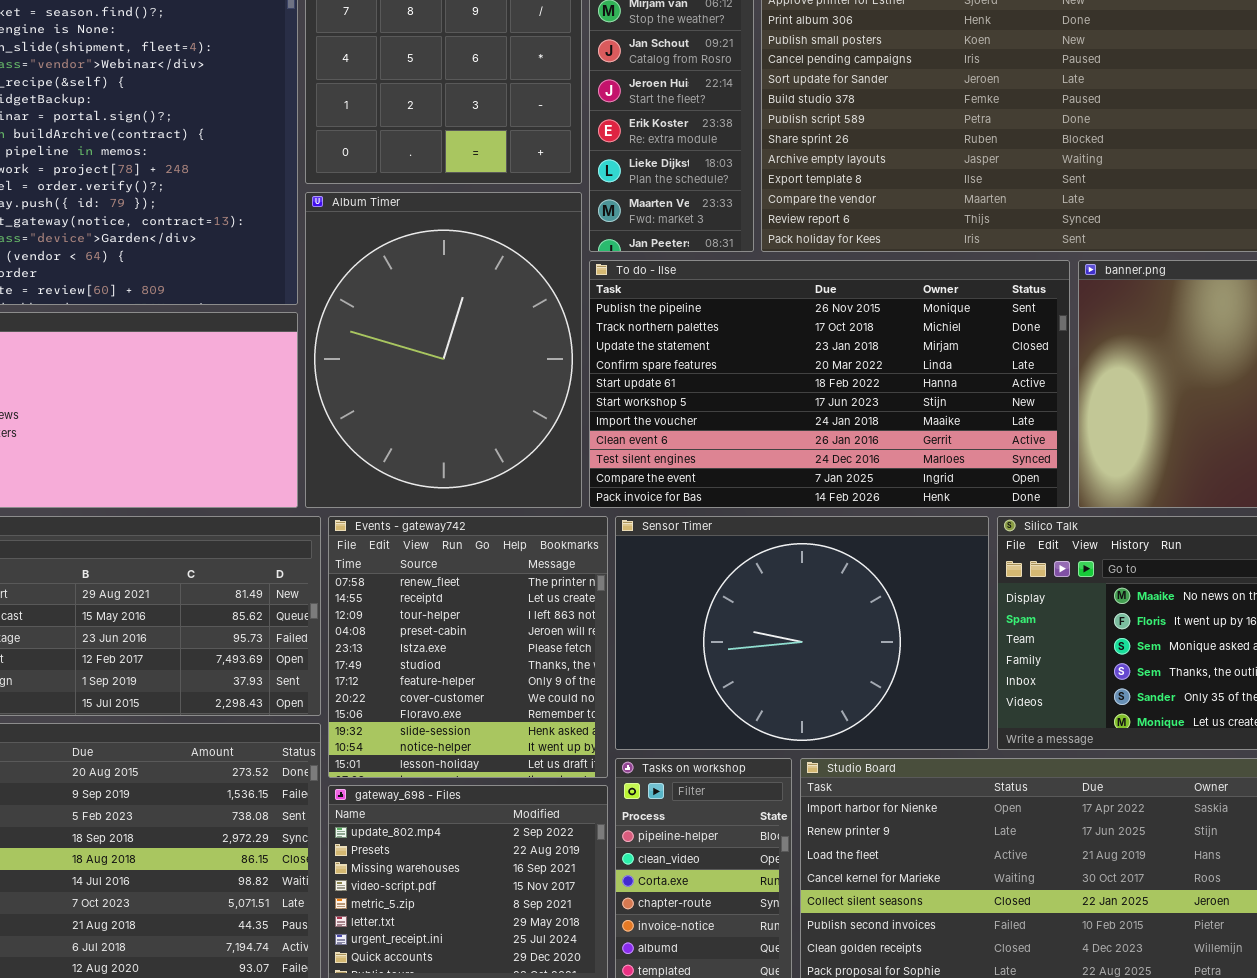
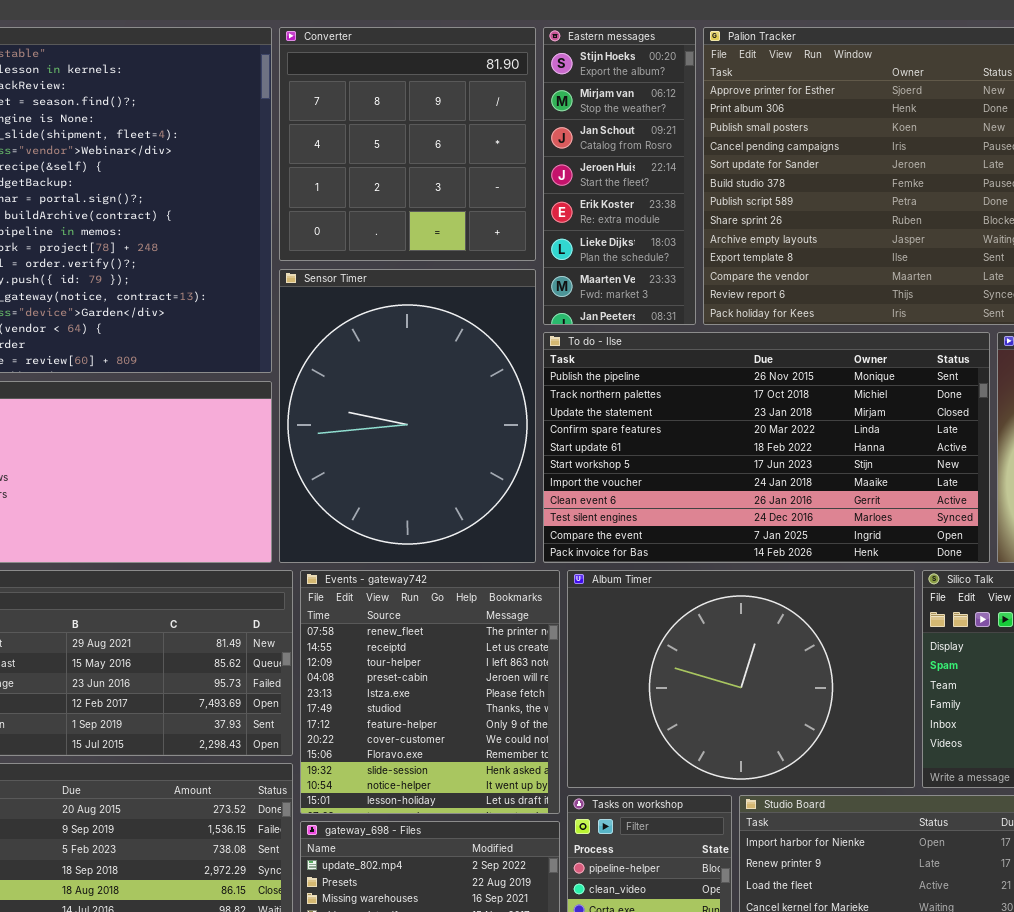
Album Timer: [305,192,582,508] -> [567,570,915,788], moved, resized
Sensor Timer: [615,516,989,750] -> [279,269,536,563], moved, resized

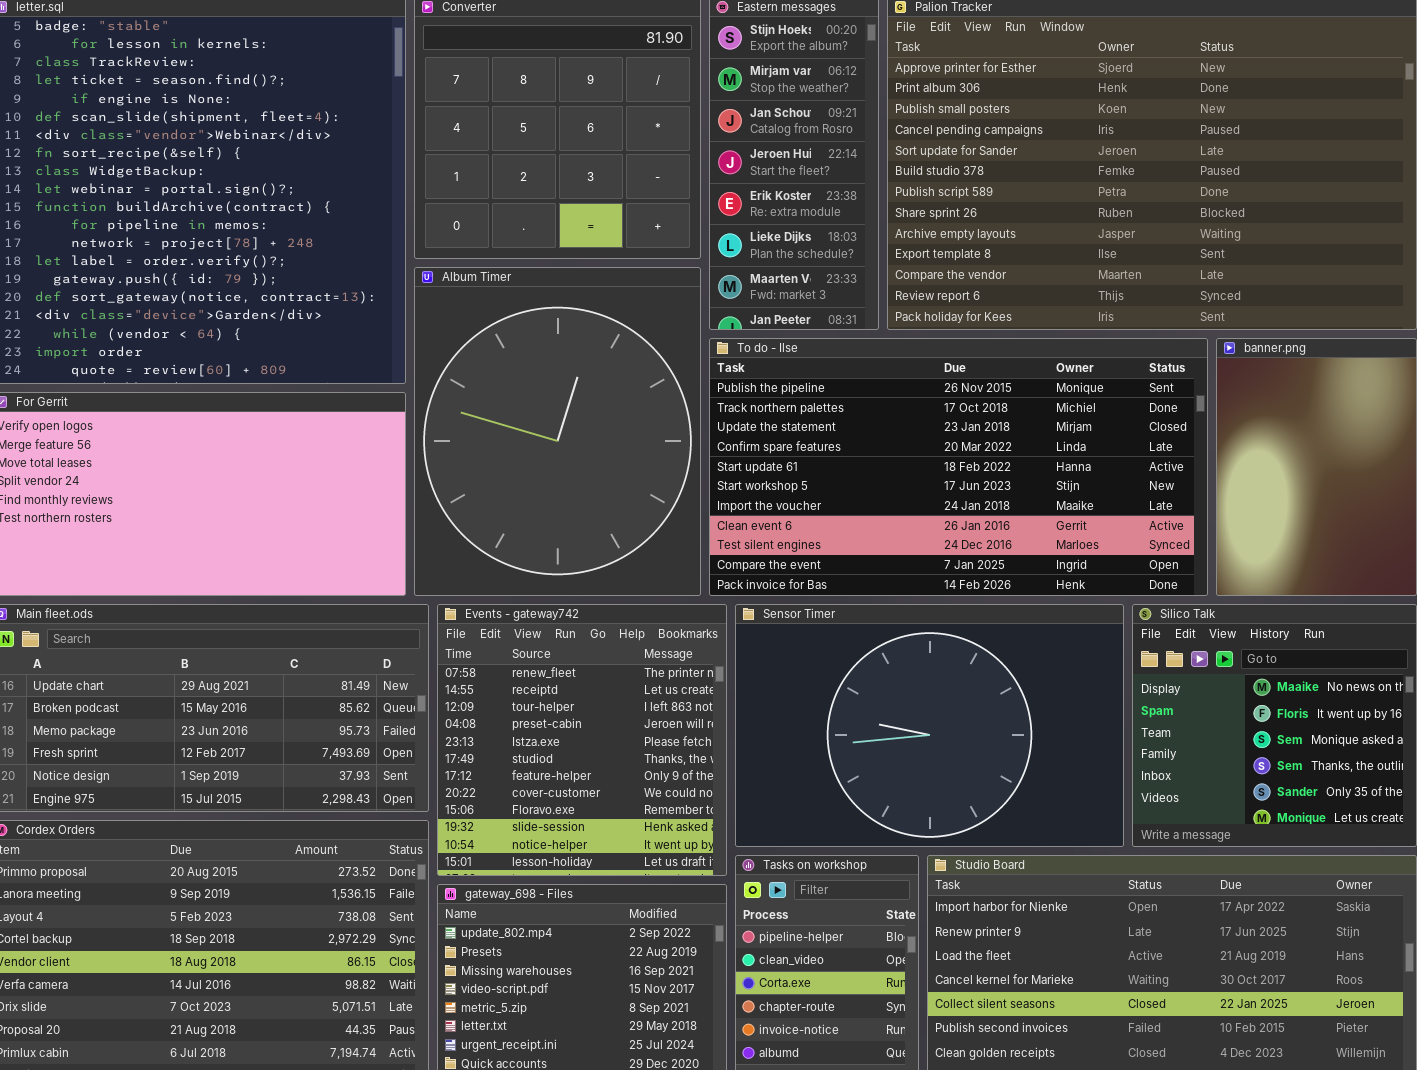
Sensor Timer: [279,269,536,563] -> [735,604,1124,847], moved, resized
Album Timer: [567,570,915,788] -> [414,267,701,596], moved, resized

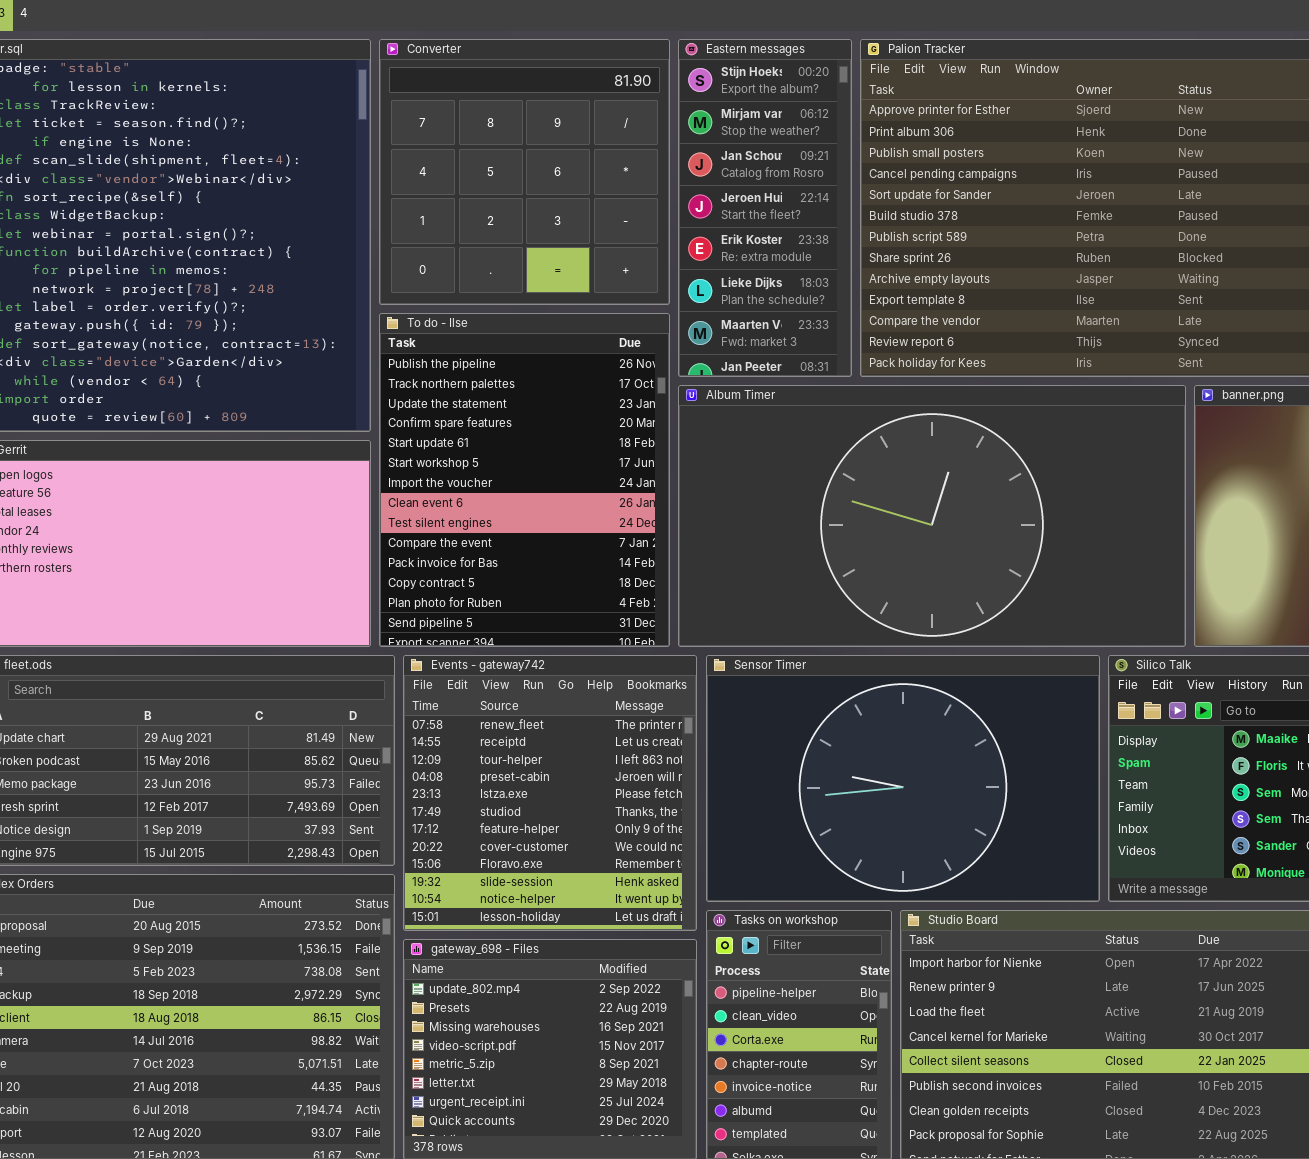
Album Timer: [414,267,701,596] -> [678,385,1186,647], moved, resized
To do - Ilse: [709,338,1208,596] -> [379,313,670,647], moved, resized

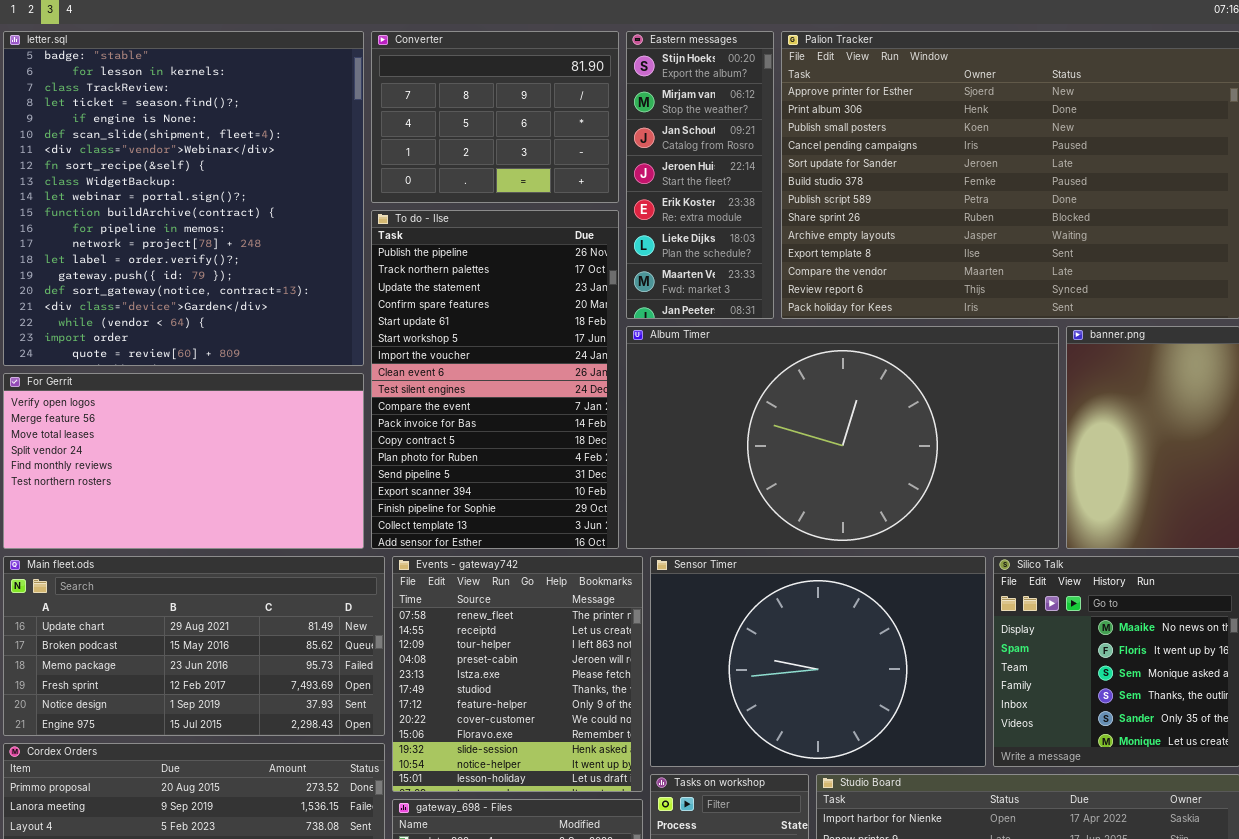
Converter: [379,39,670,305] -> [371,31,619,203], resized
To do - Ilse: [379,313,670,647] -> [371,210,619,549], resized

